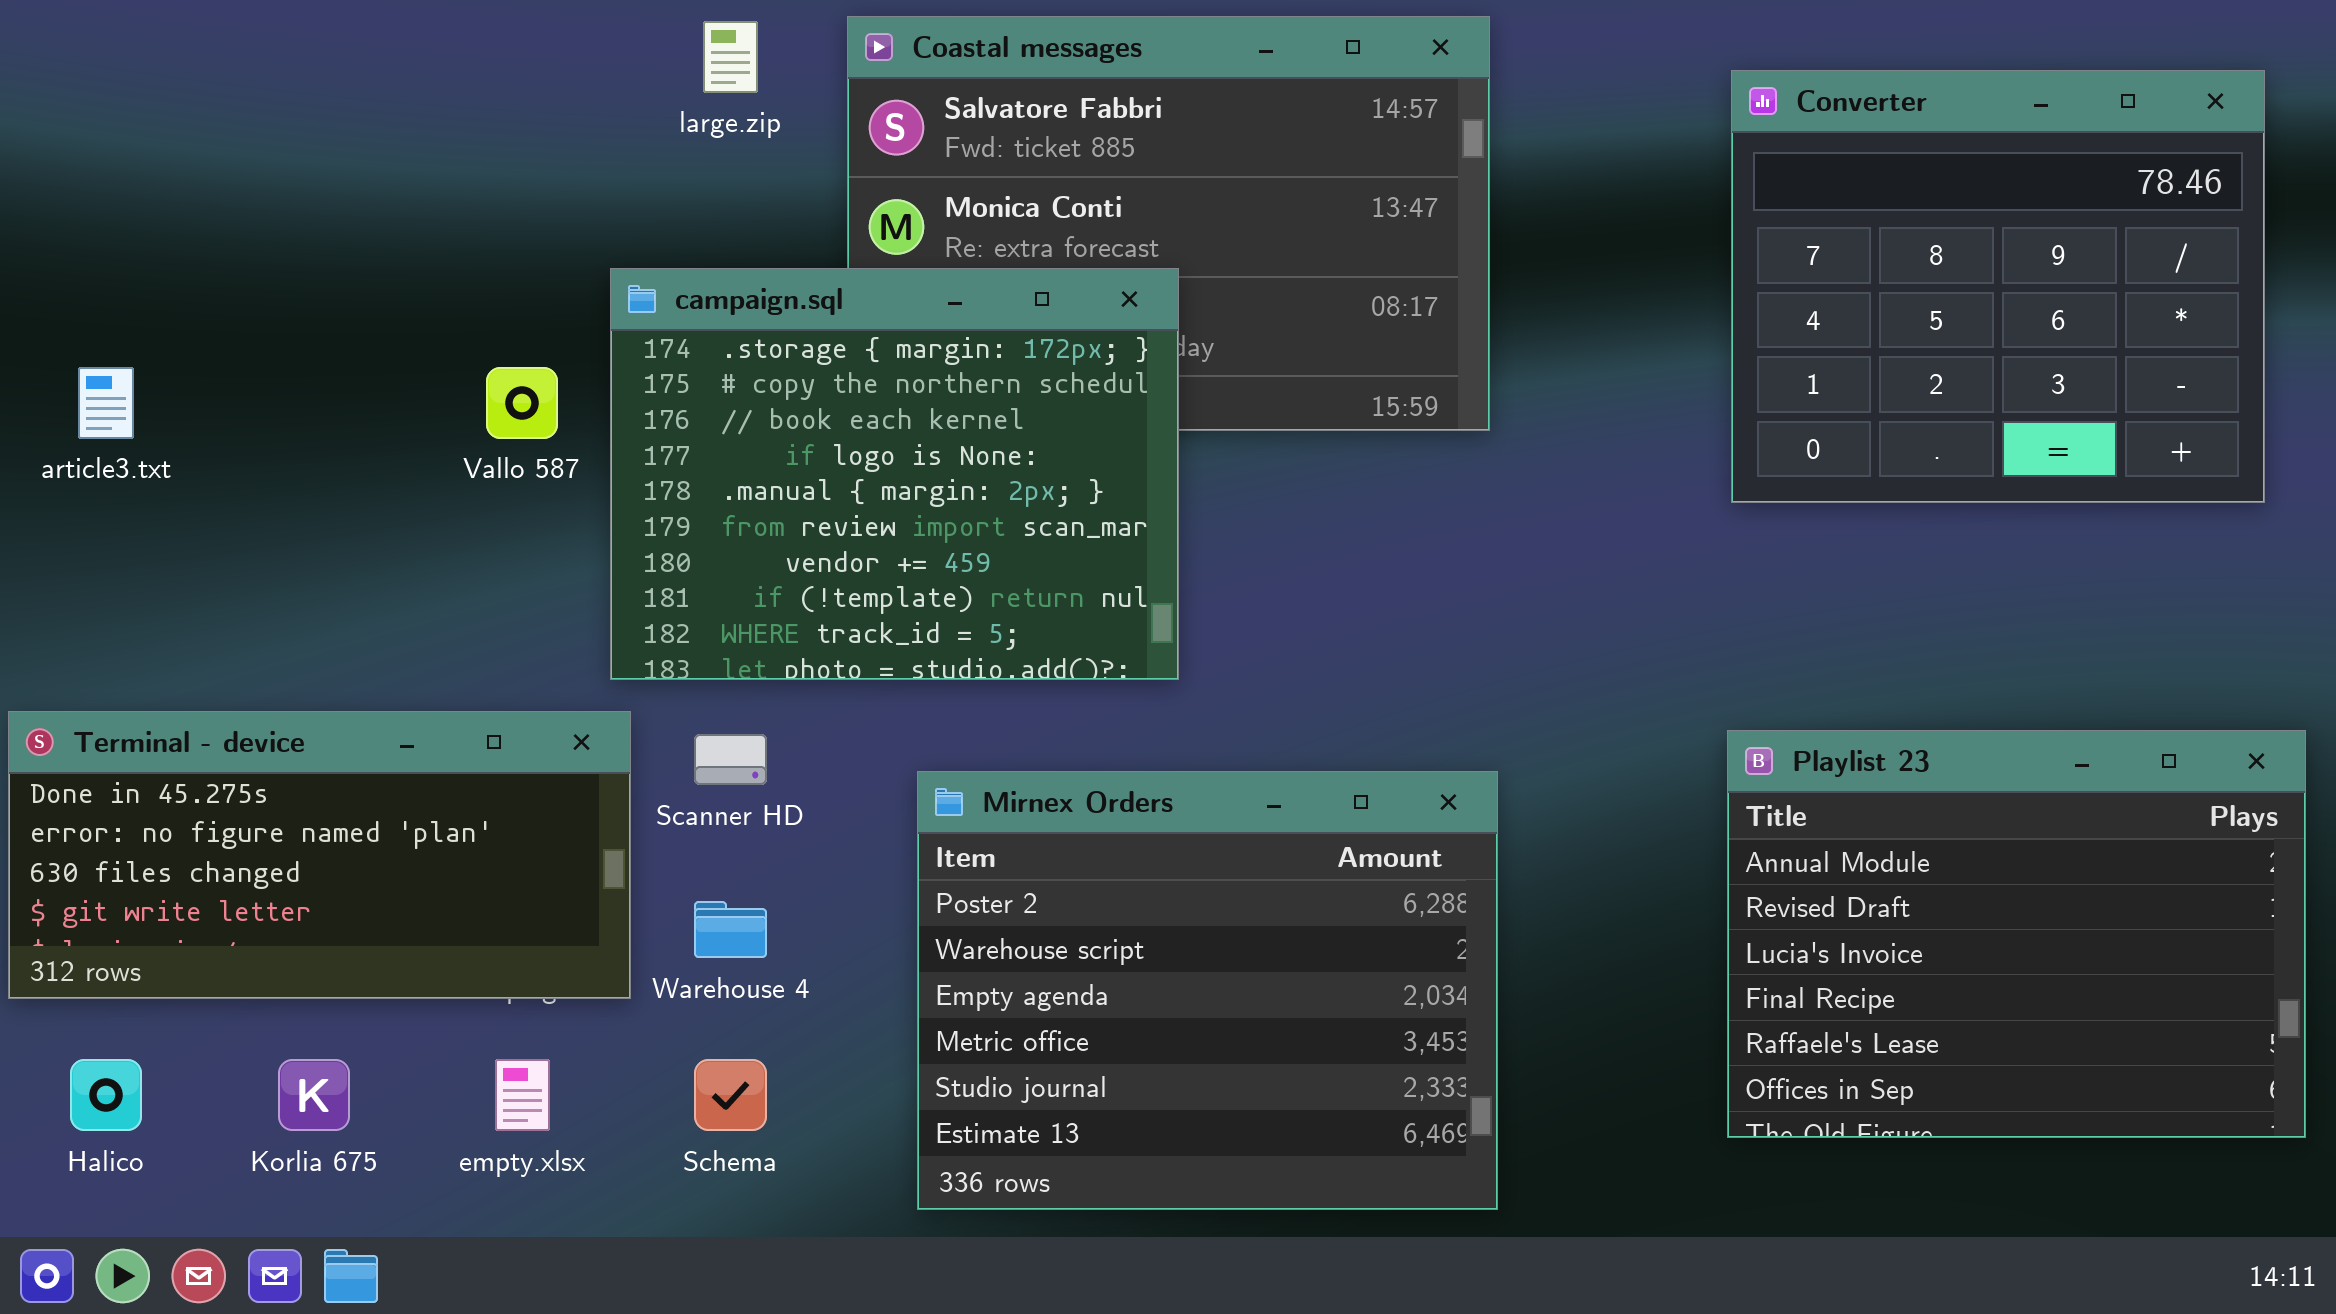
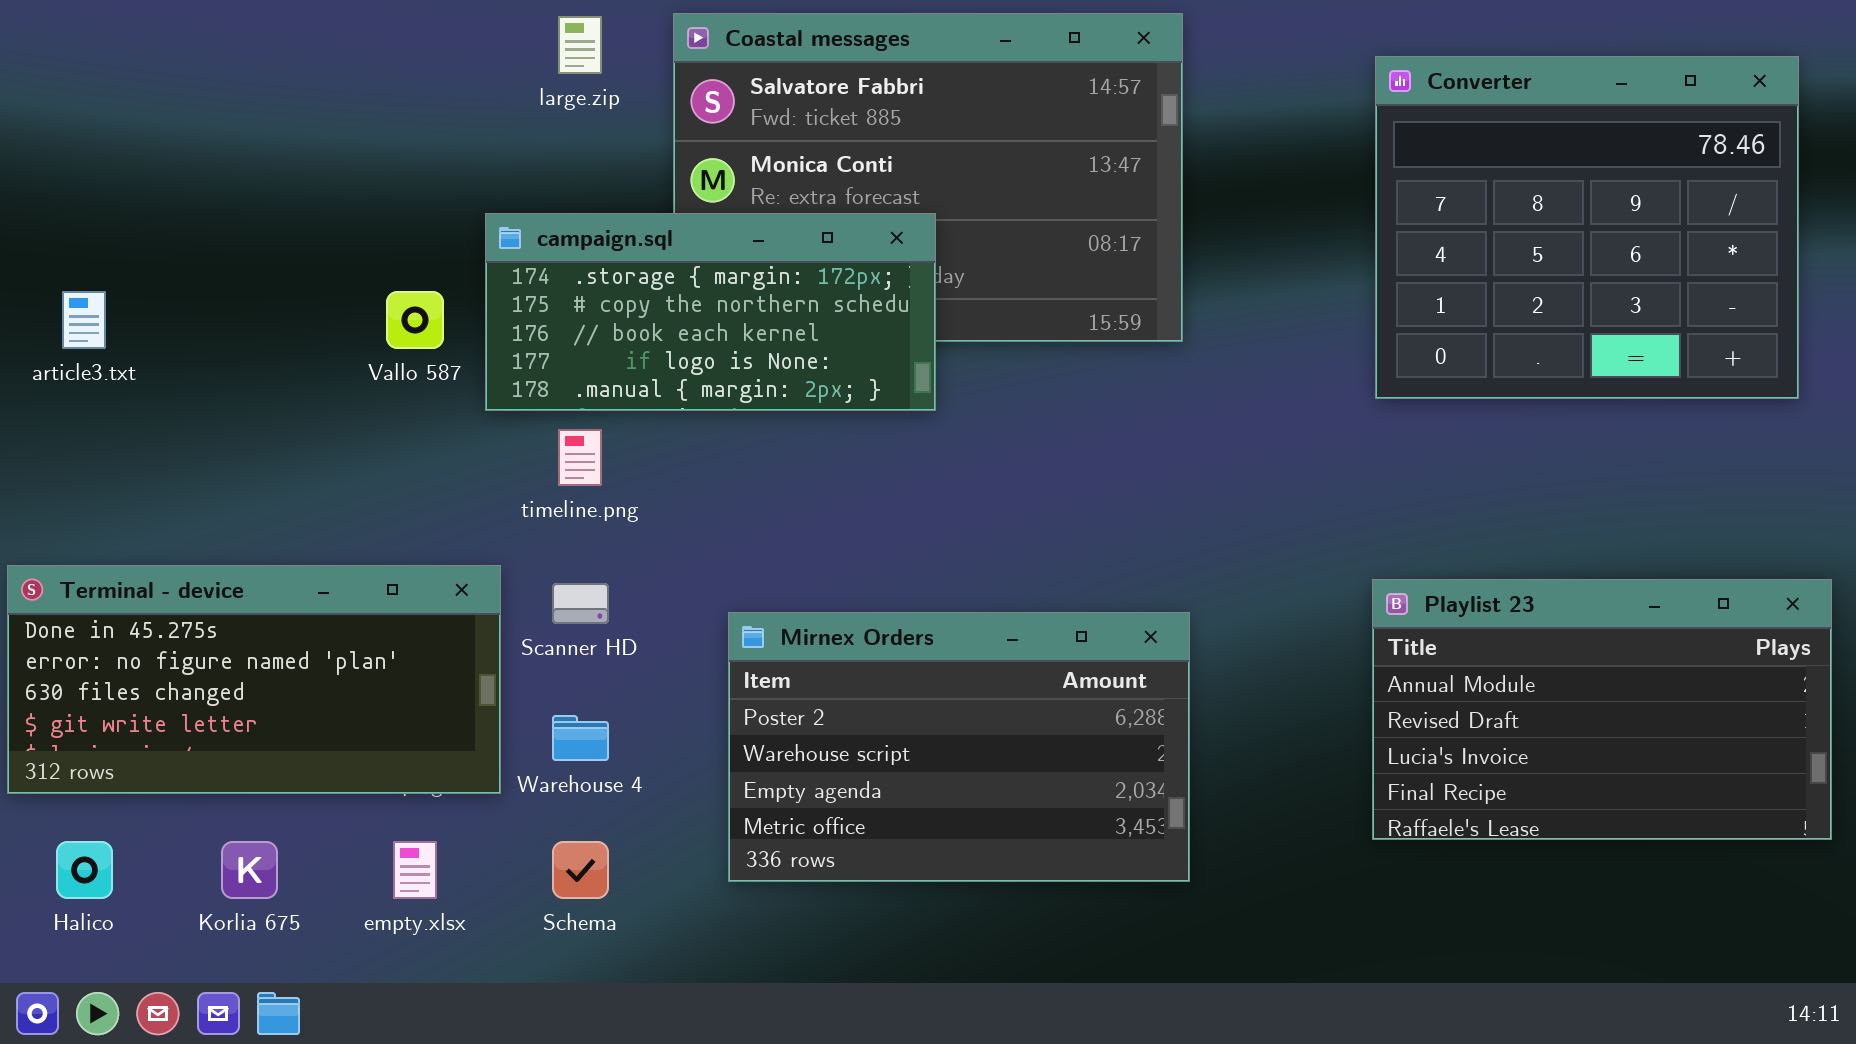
campaign.sql: [610,268,1179,680] -> [485,213,936,411], resized
Playlist 23: [1727,730,2306,1138] -> [1372,579,1832,840], resized
Mirnex Orders: [917,771,1498,1210] -> [728,612,1190,882], resized

